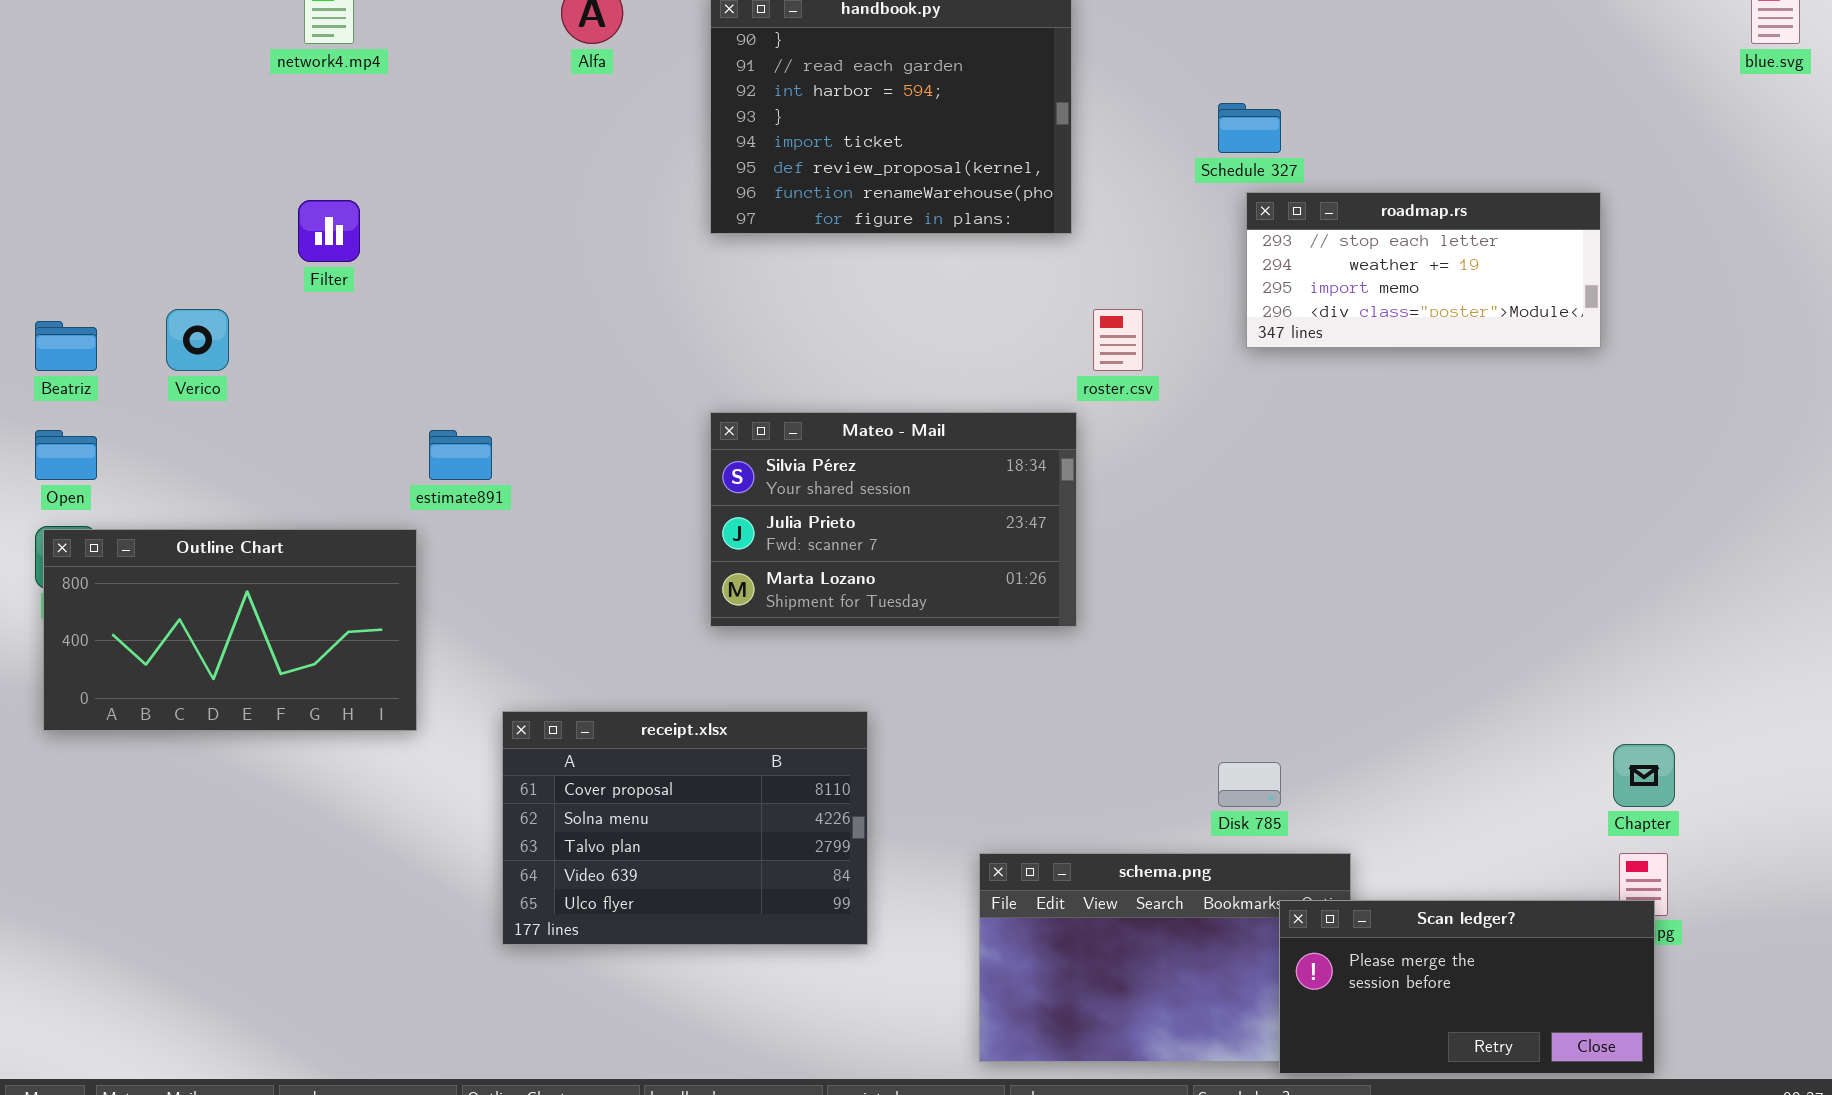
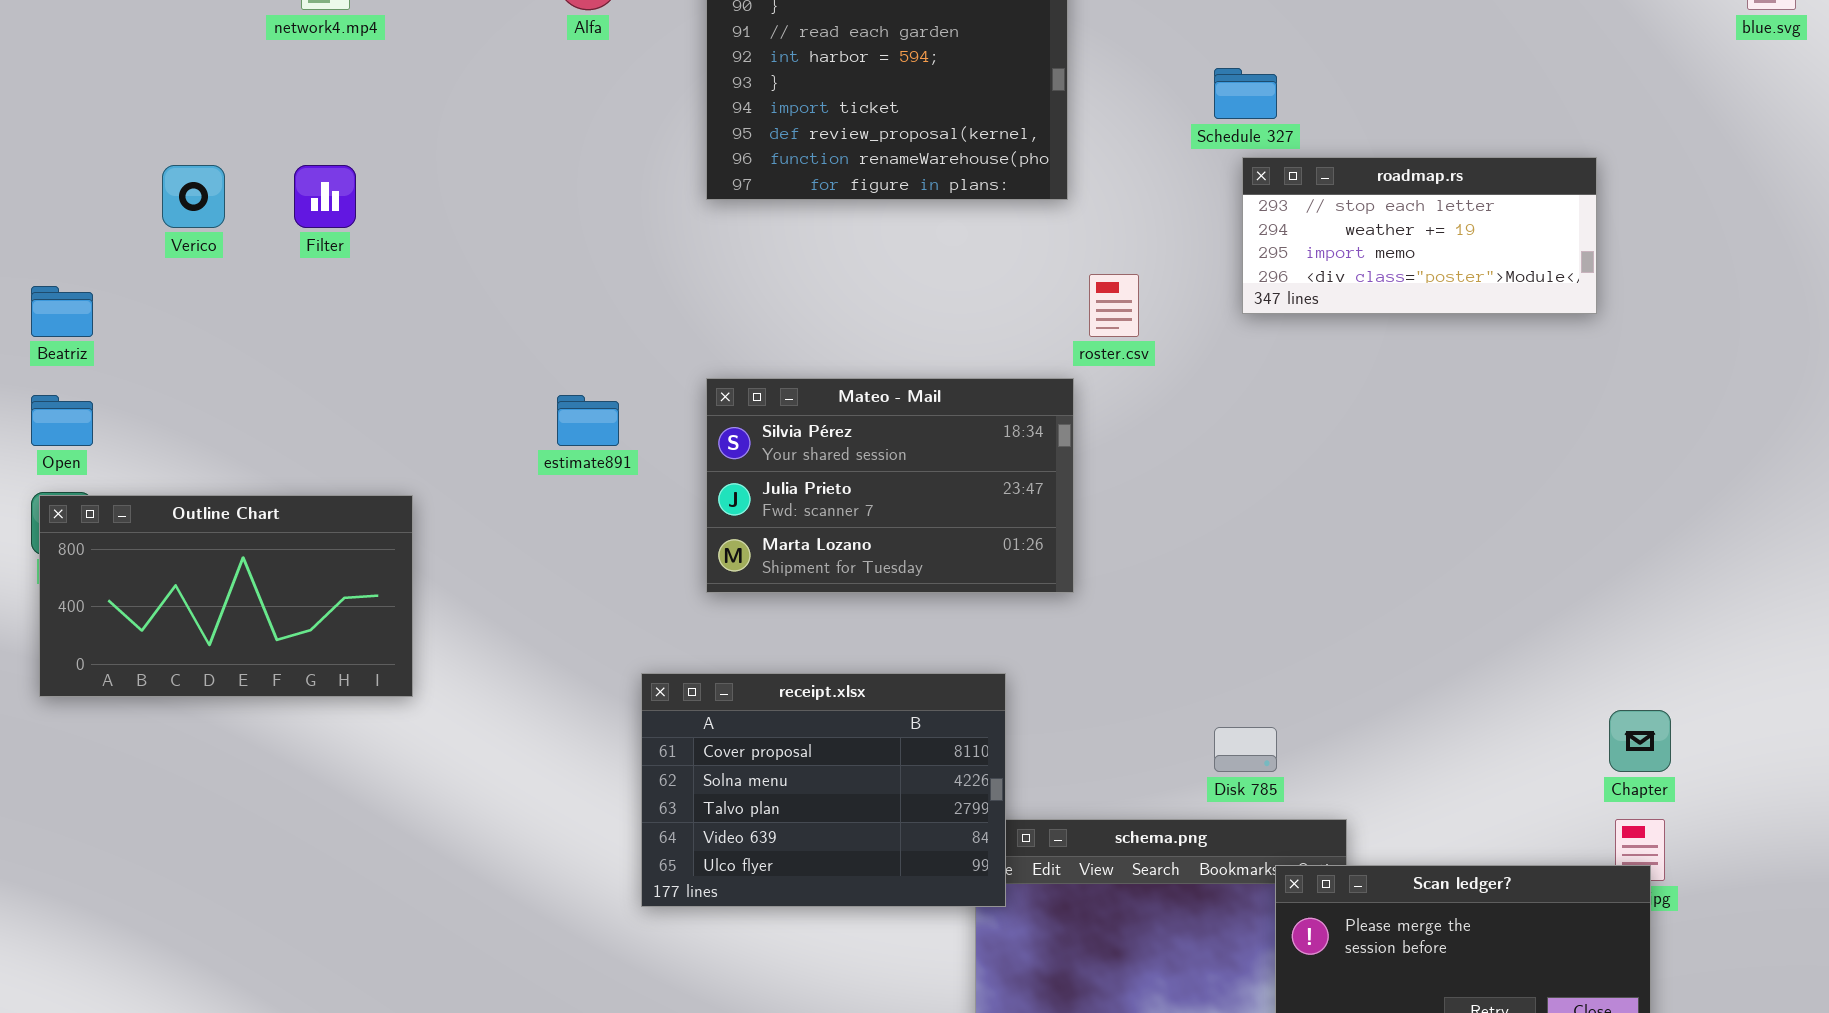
Verico: [166,309,229,371] -> [162,165,225,228], moved
estimate891: [429,430,492,480] -> [557,395,619,446], moved
receipt.xlsx: [502,711,868,945] -> [641,673,1006,907], moved

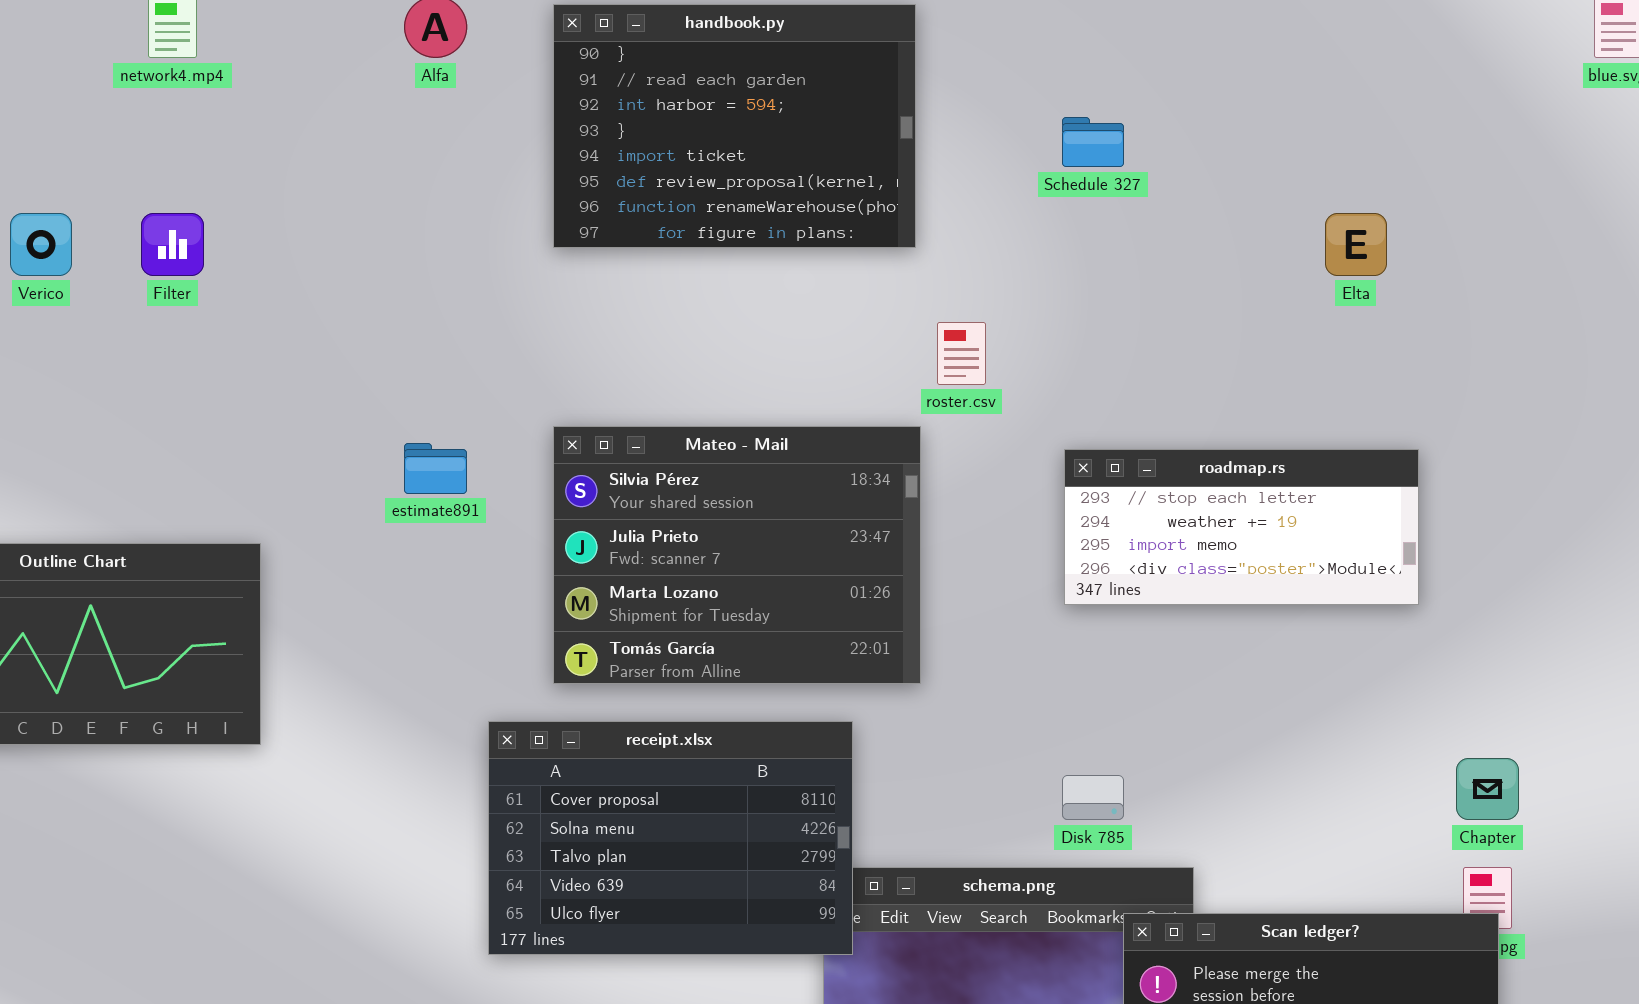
roadmap.rs: [1242,157,1597,314] -> [1064,449,1419,605], moved
Mateo - Mail: [706,378,1074,593] -> [553,426,921,684], resized

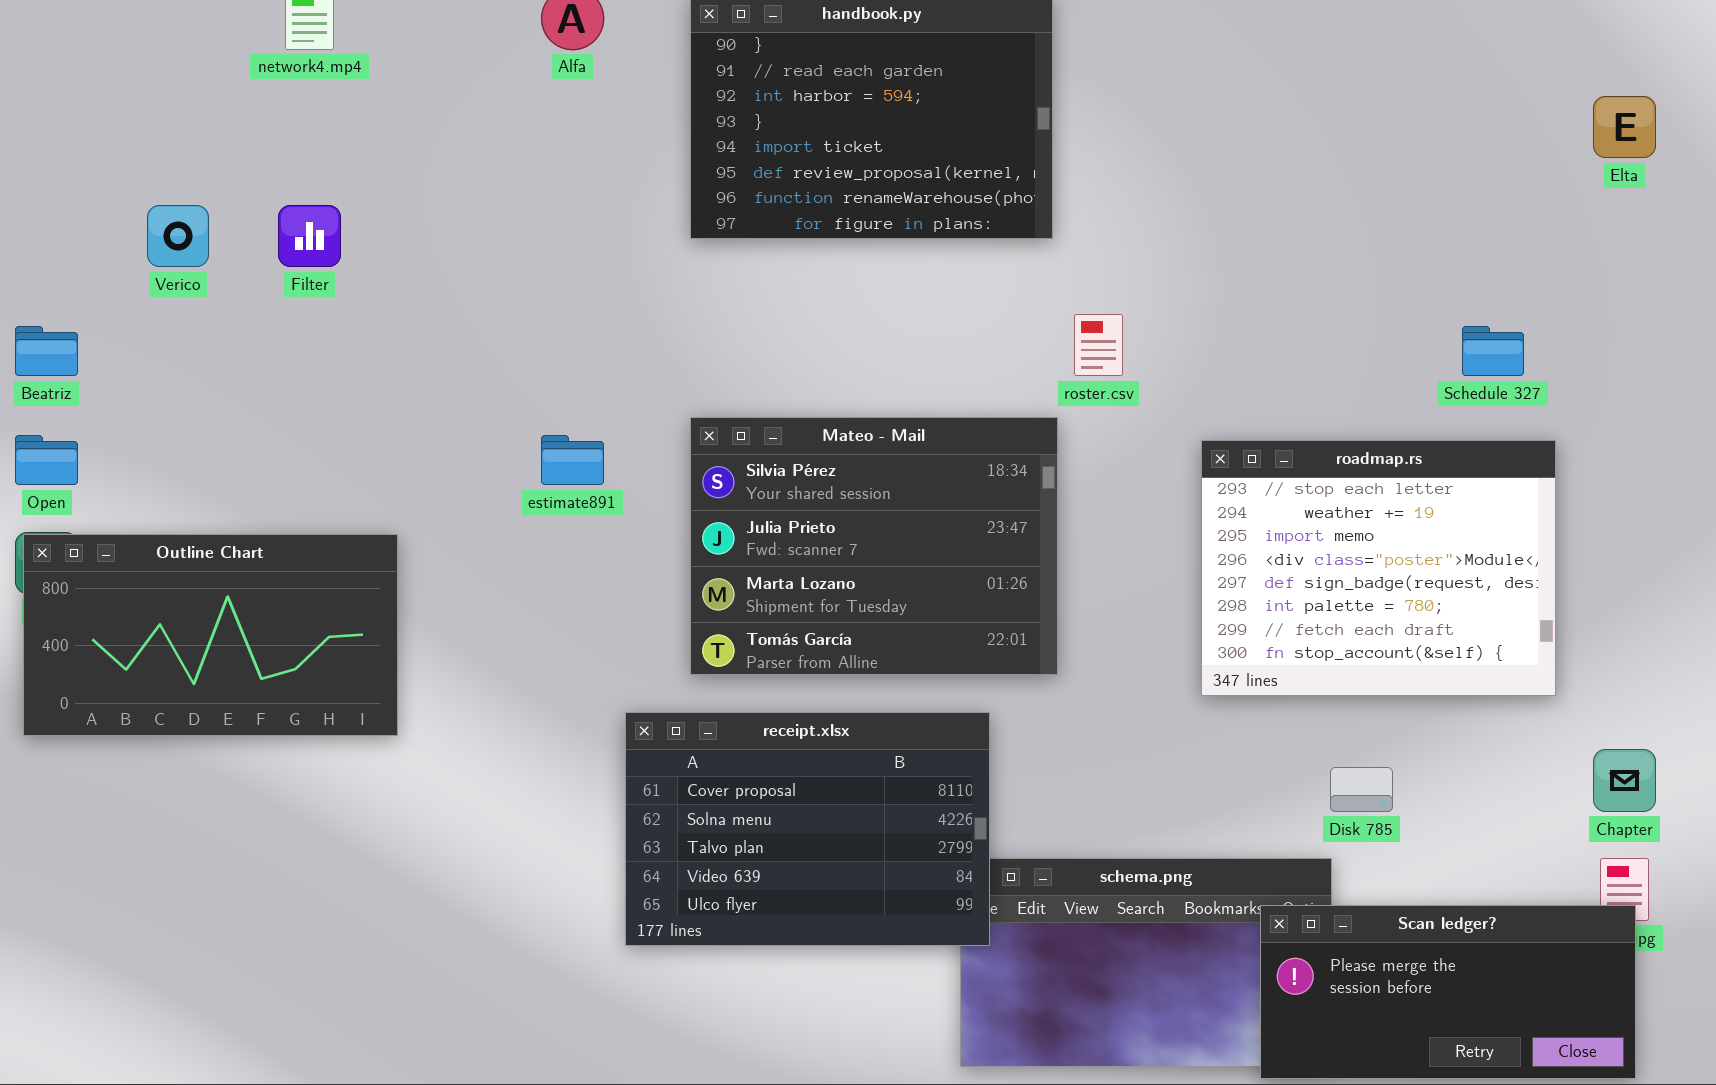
Schedule 327: [1062,117,1124,167] -> [1462,326,1524,376], moved
Elta: [1325,213,1387,276] -> [1593,96,1656,158], moved
roadmap.rs: [1064,449,1419,605] -> [1201,440,1556,696], resized
Disk 785: [1062,775,1124,820] -> [1330,767,1393,812], moved

